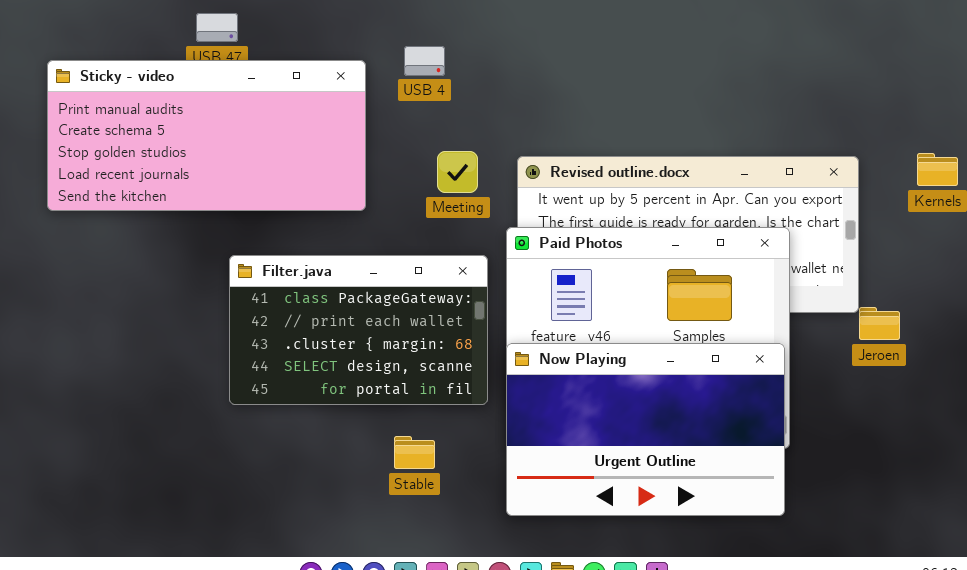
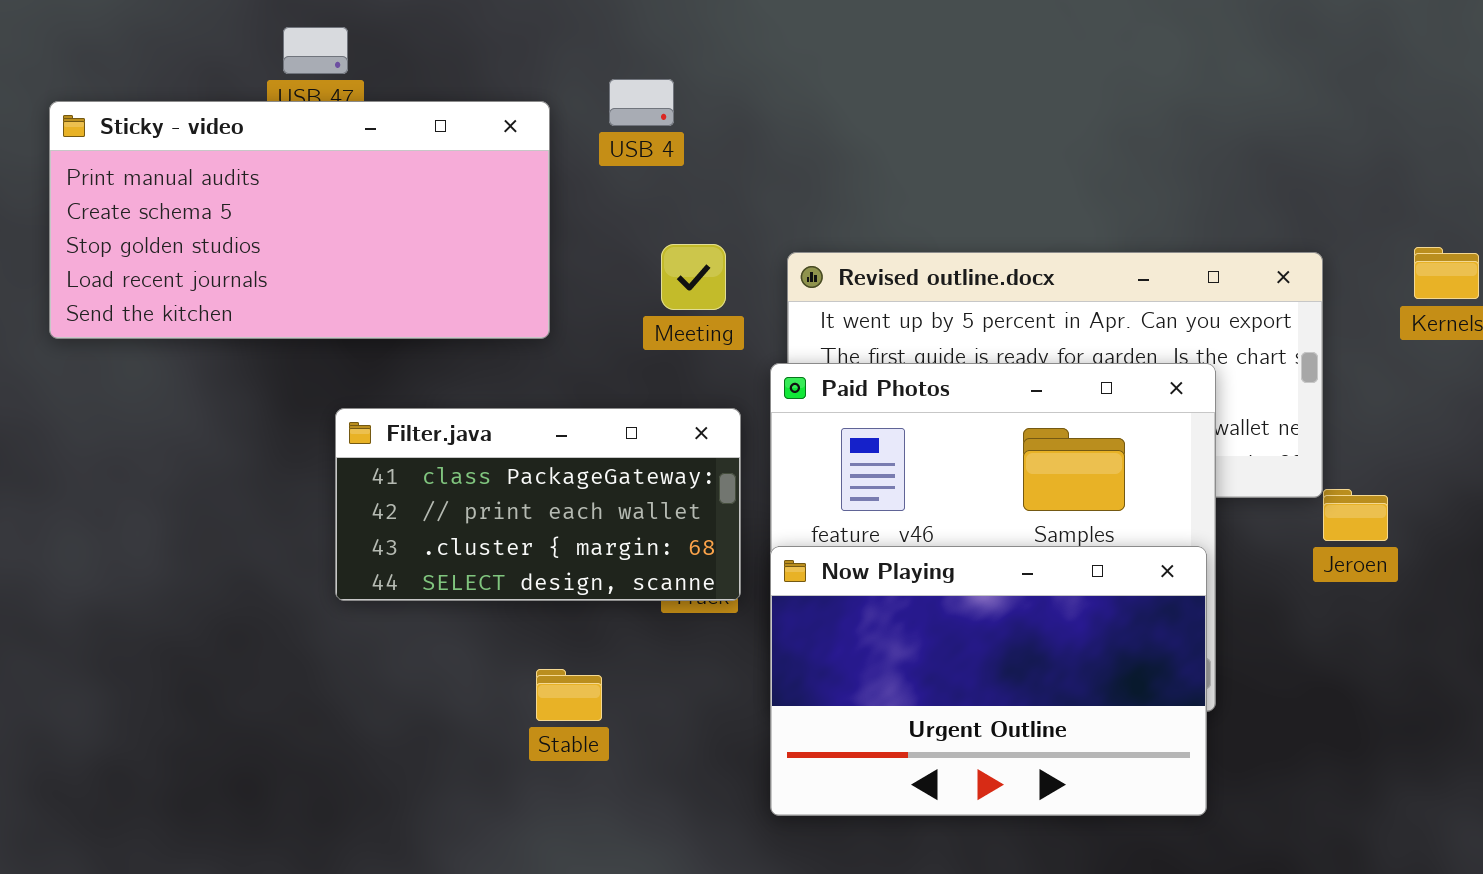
Filter.java: [229,255,488,405] -> [335,408,741,601], resized
Stable: [394,436,435,469] -> [536,669,602,721], moved

